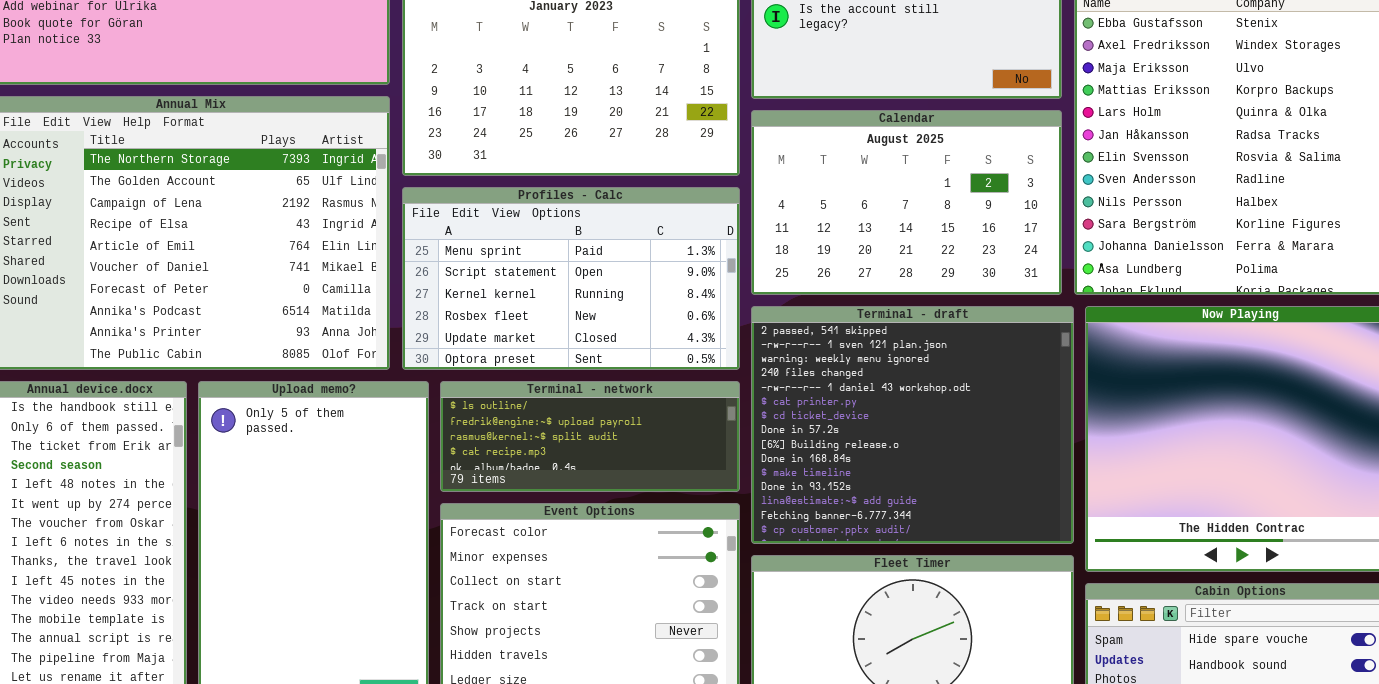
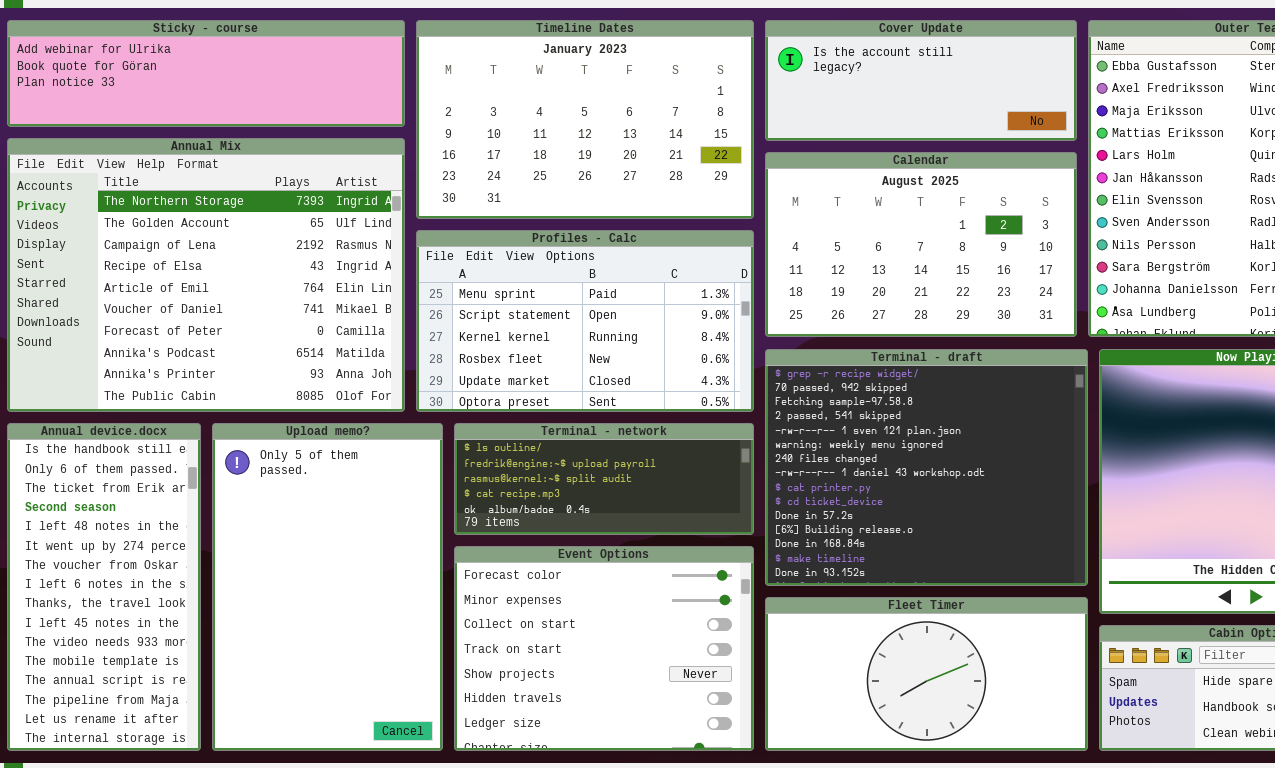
Terminal - draft: [751,306,1074,544] -> [765,349,1088,586], scrolled up 3 rows

